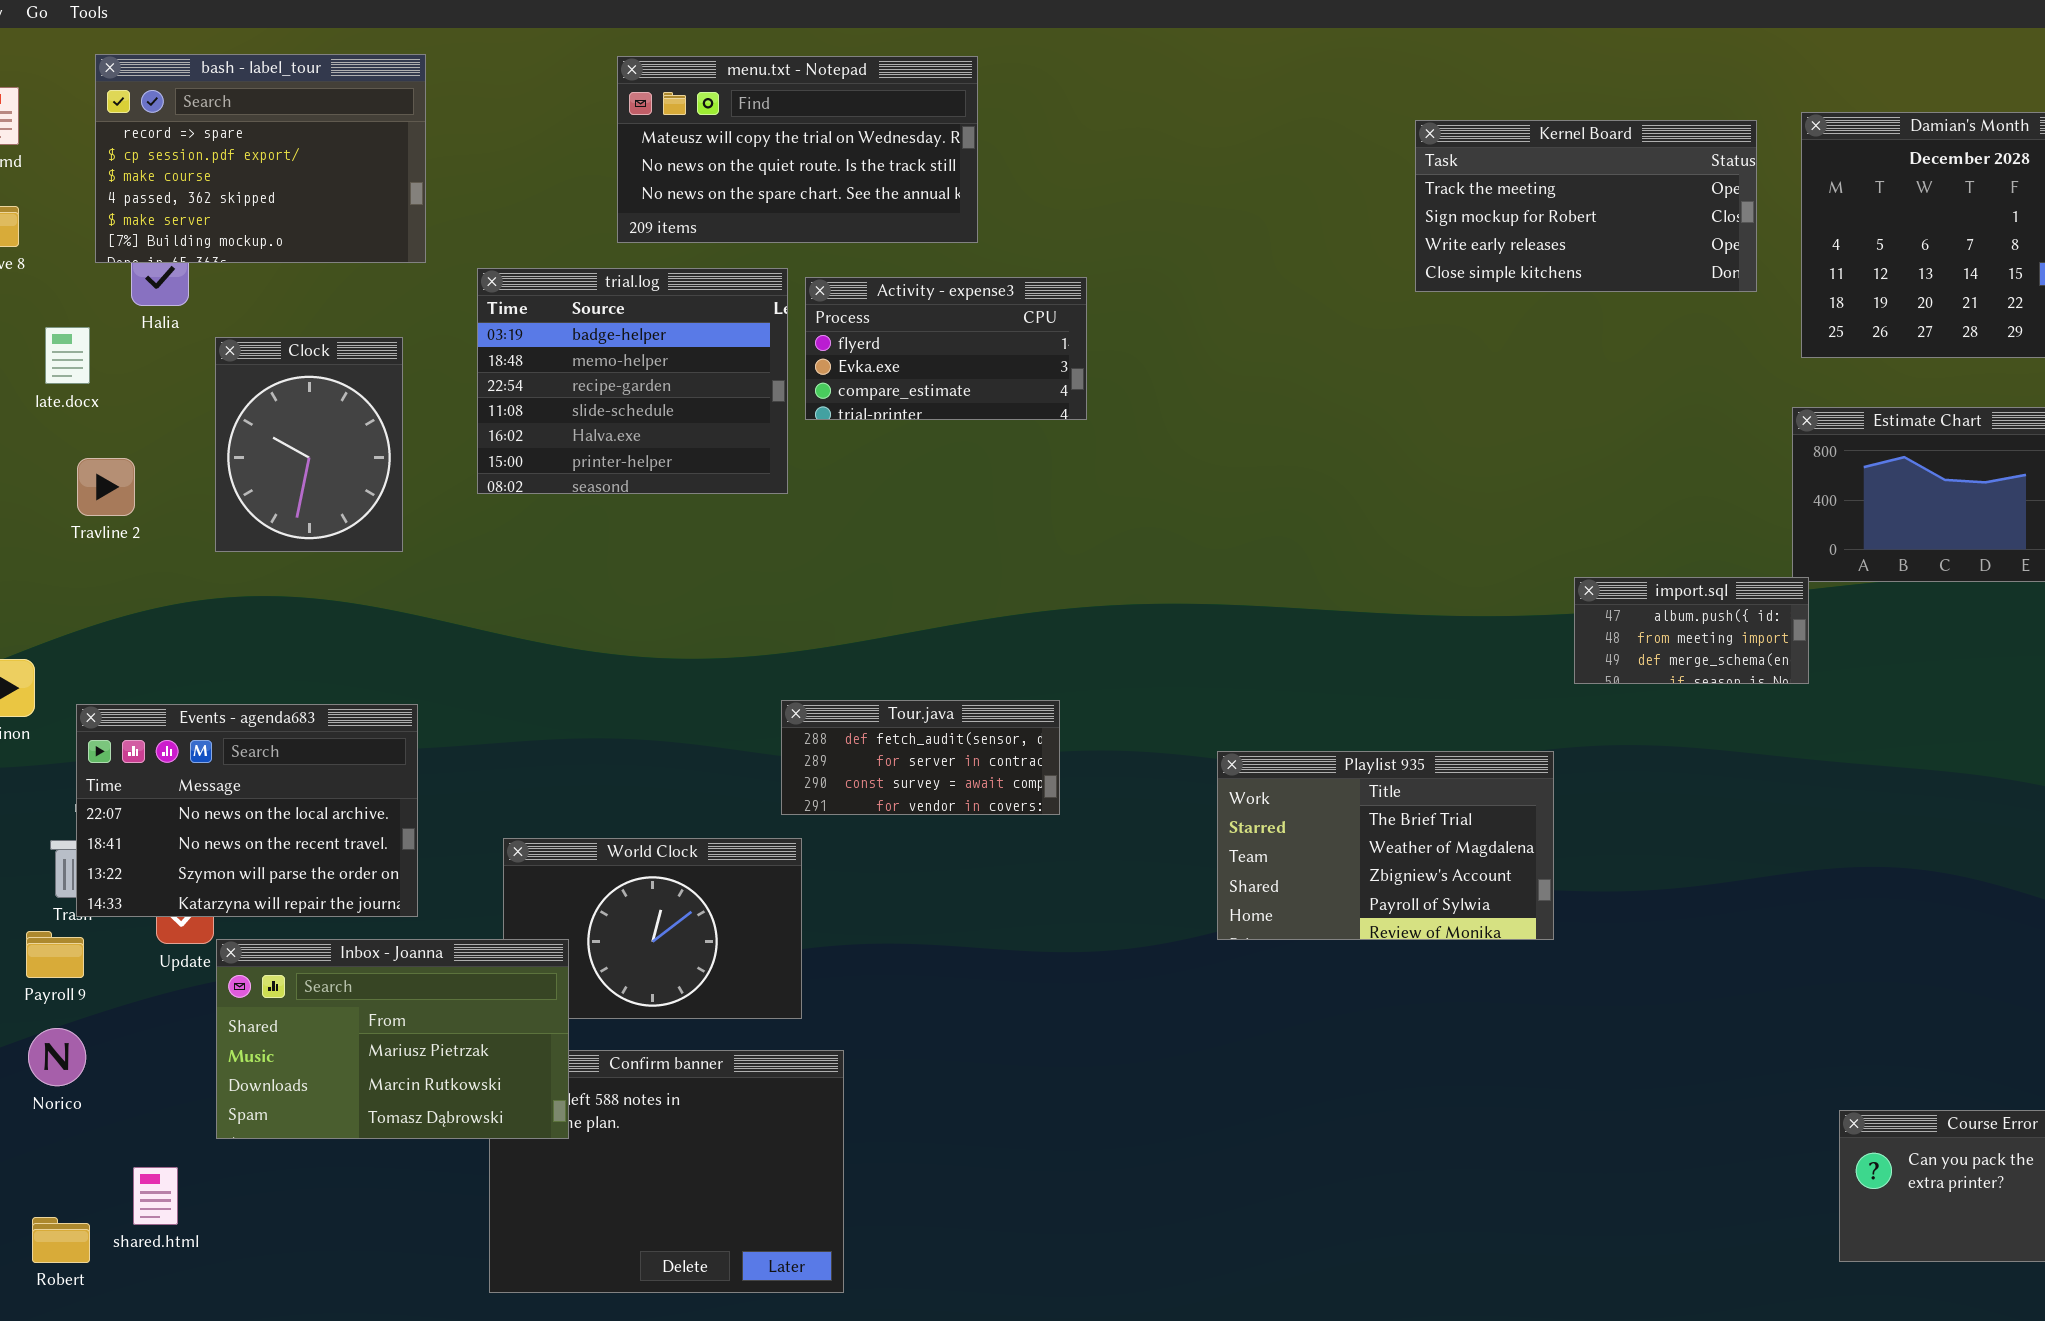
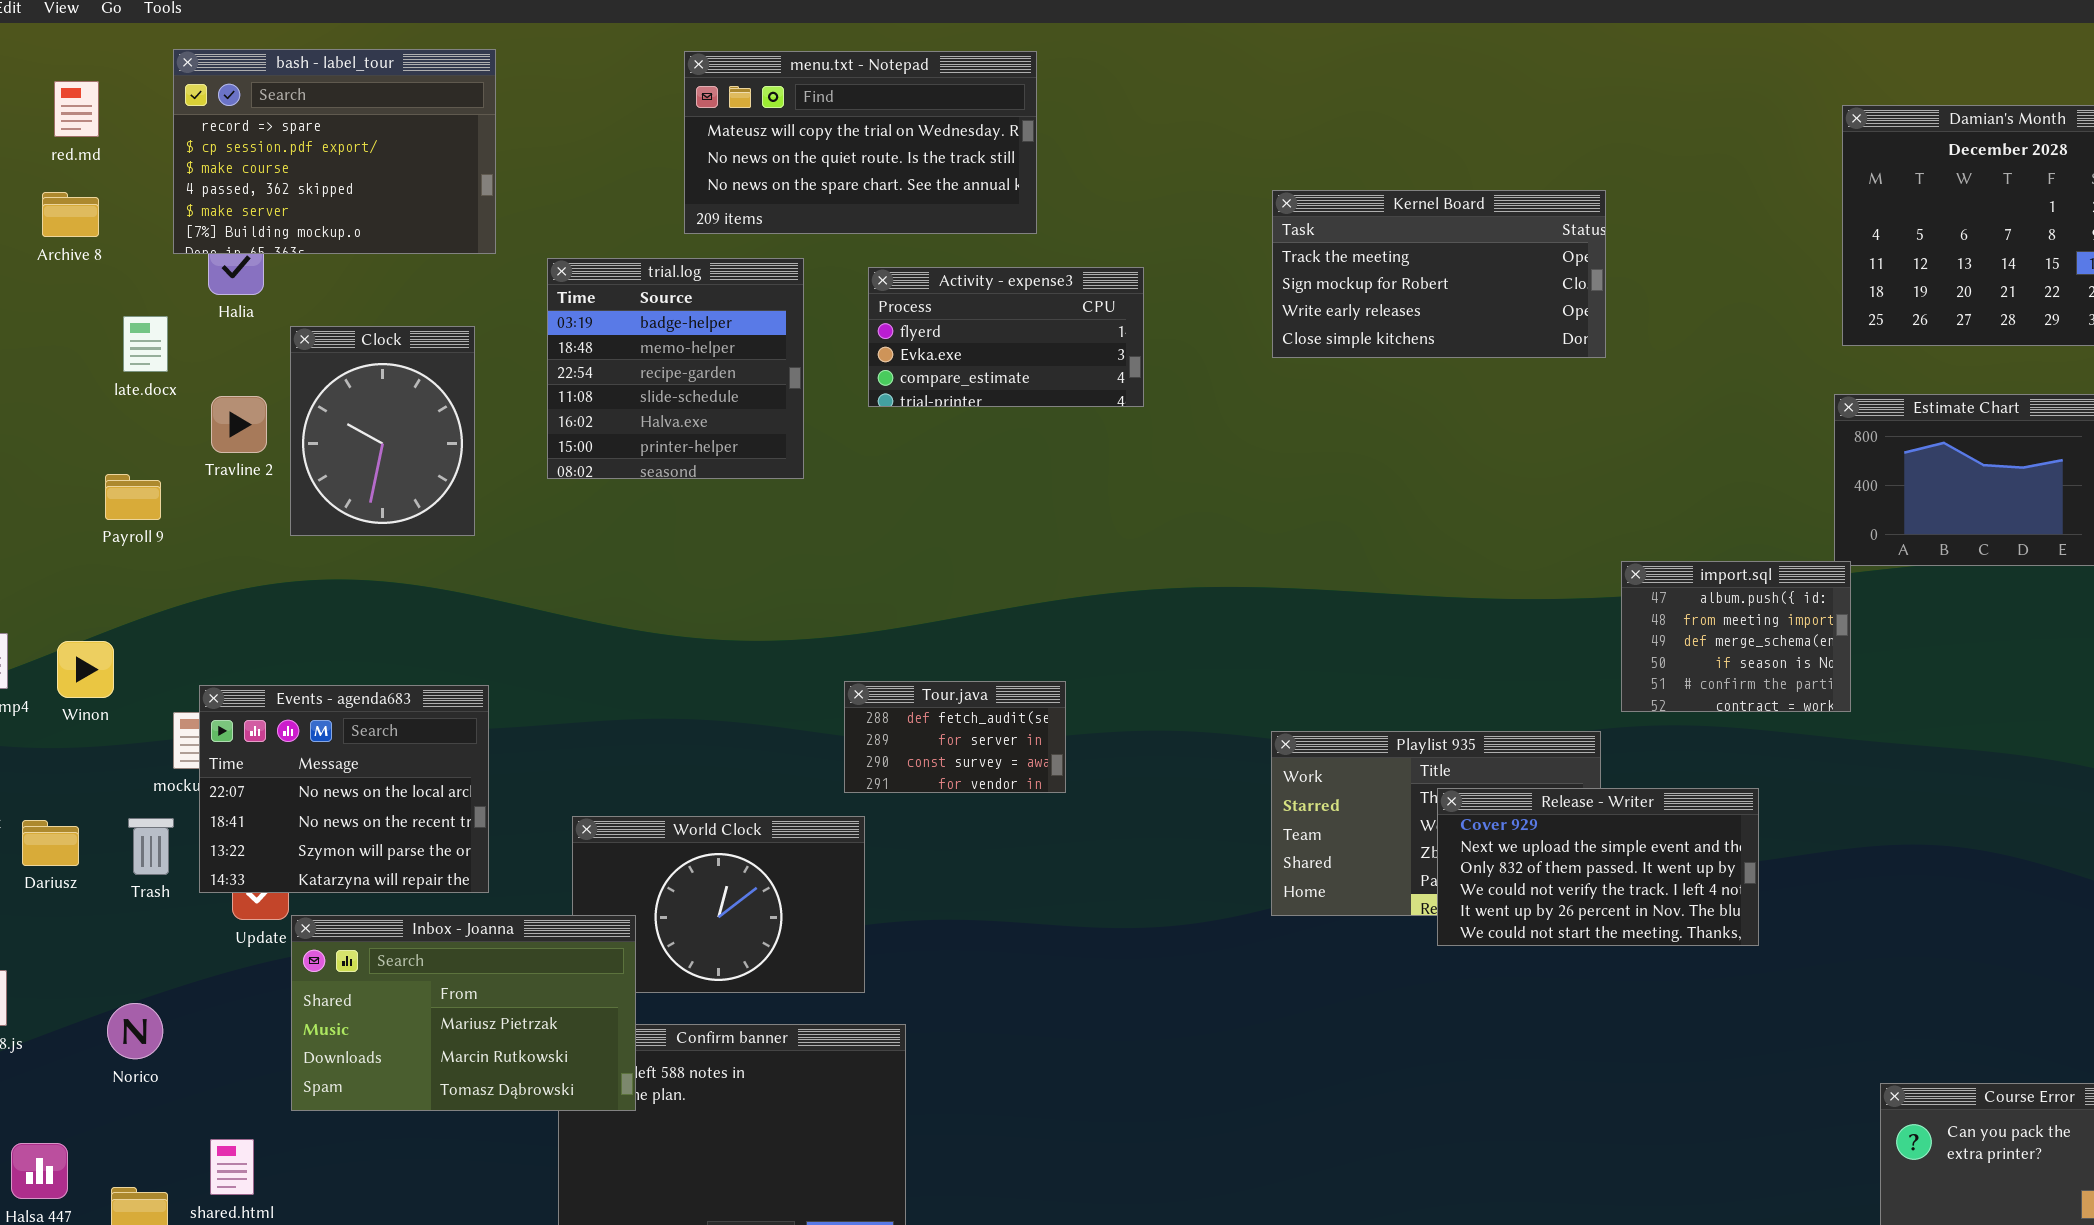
Kernel Board: [1415,120,1757,292] -> [1272,190,1606,358], moved
trial.log: [477,268,788,494] -> [547,258,804,479], resized
Travline 2: [77,458,135,516] -> [211,396,267,453], moved
import.sql: [1574,577,1809,684] -> [1621,561,1851,712], resized
Tour.java: [781,700,1060,815] -> [844,681,1066,793], resized
Events - agenda683: [76,704,418,917] -> [199,685,489,893], resized
Release - Writer: none -> [1437,788,1759,946], opened
Payroll 9: [26,931,84,978] -> [105,474,161,520], moved

